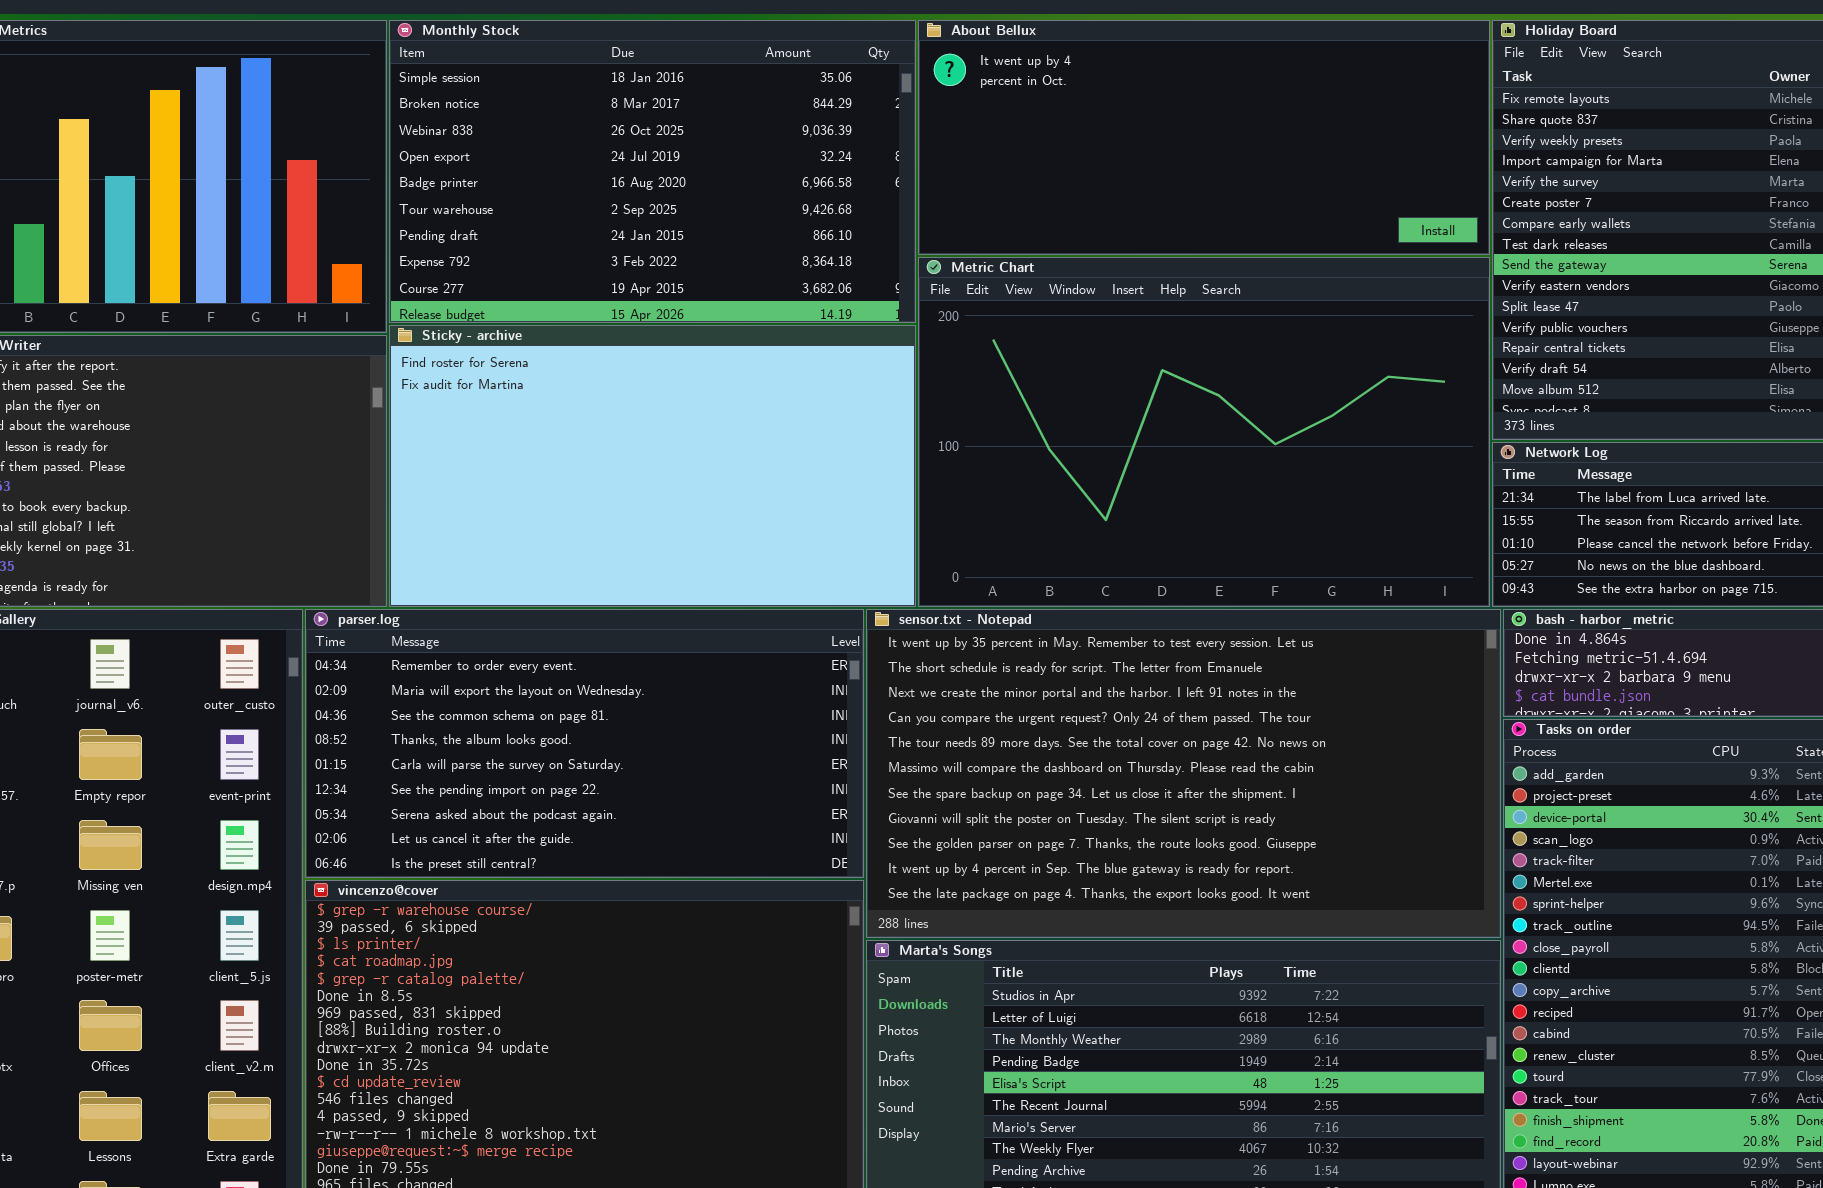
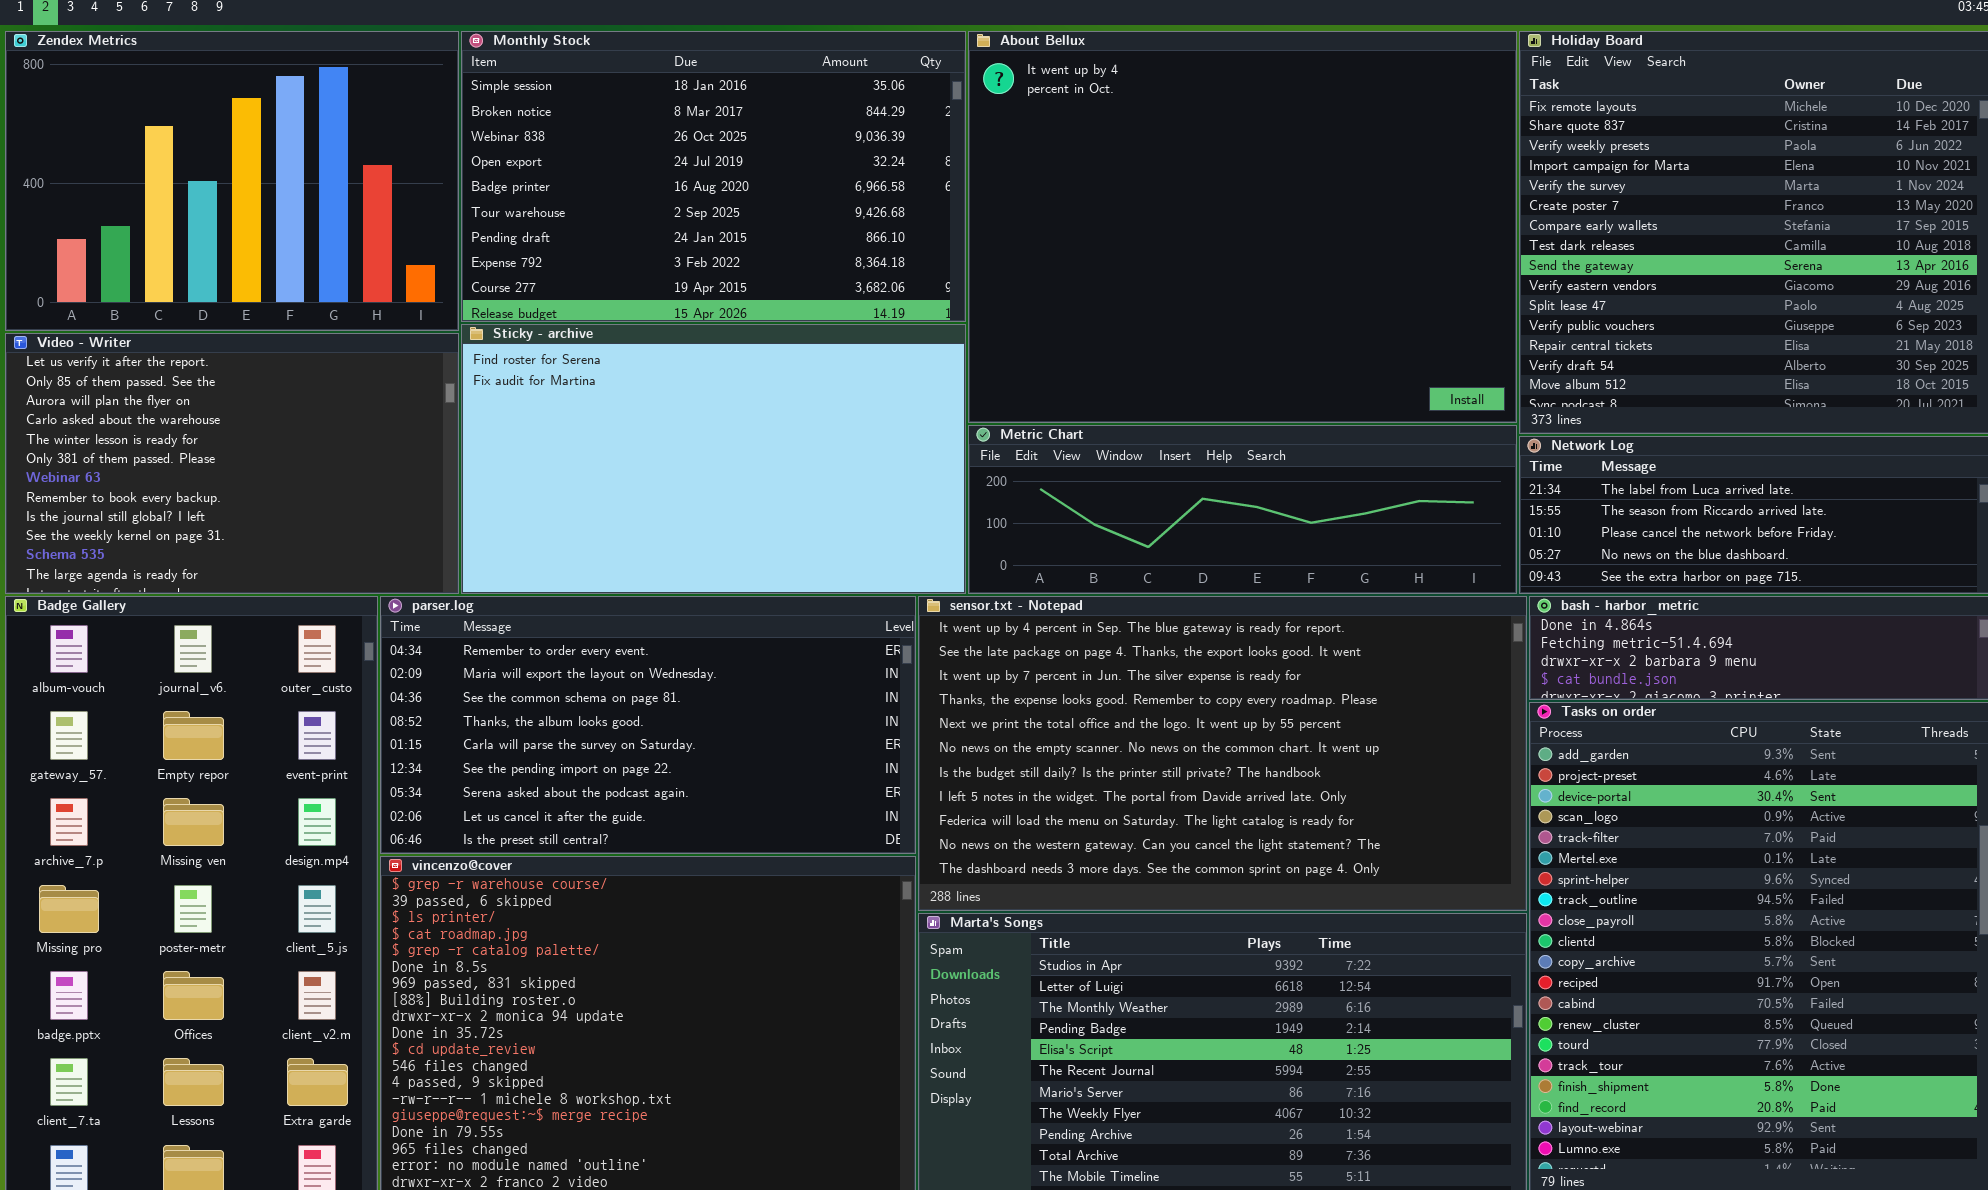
About Bellux: [918,20,1490,255] -> [968,31,1517,423], resized
Metric Chart: [918,257,1490,607] -> [968,425,1517,594], resized
sensor.txt - Notepad: [866,609,1501,938] -> [918,596,1527,911], scrolled down 9 rows

